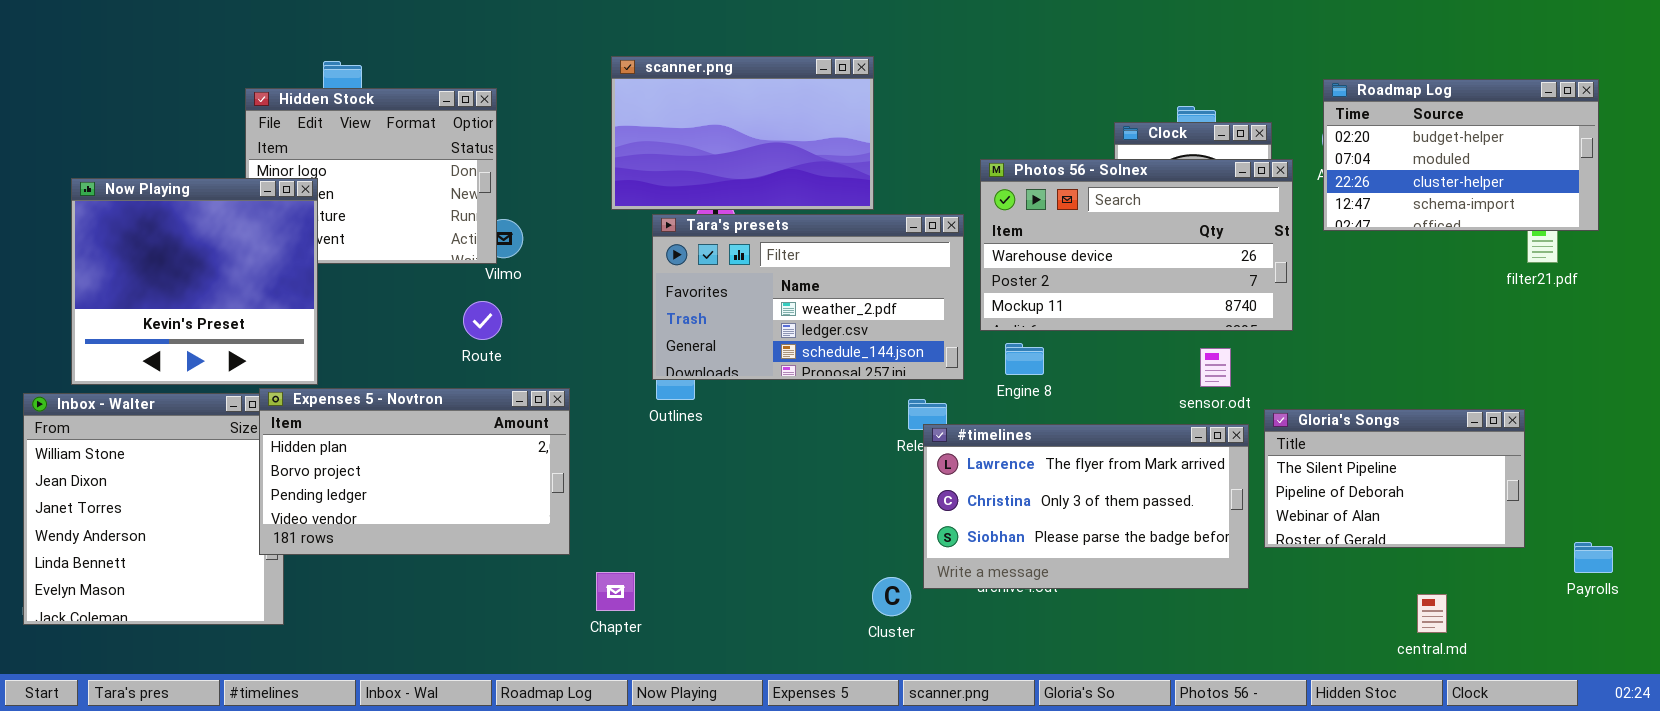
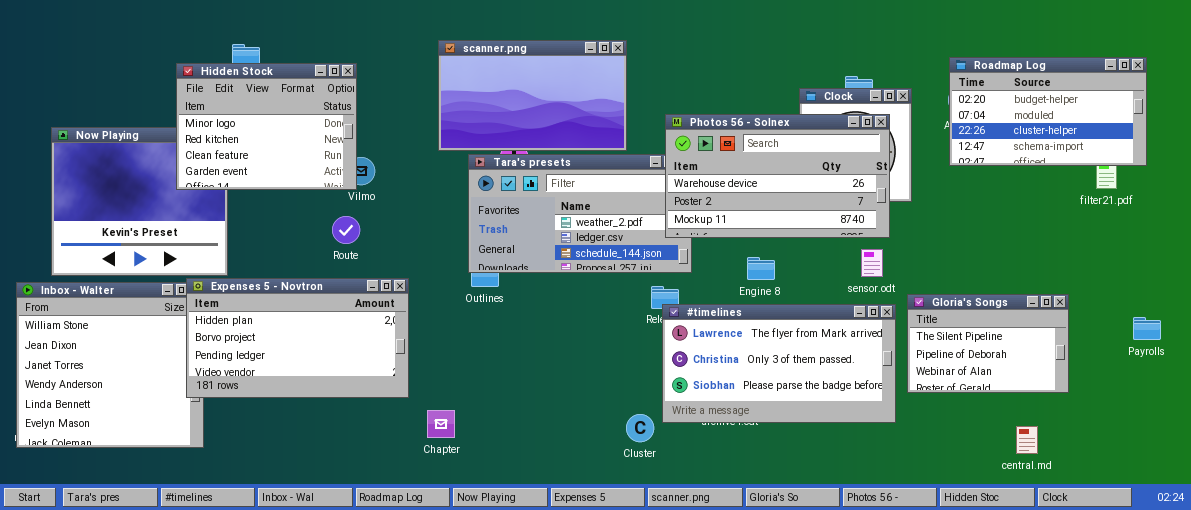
Hidden Stock: [245,88,497,264] -> [176,63,357,190], raised
Photos 56 - Solnex: [980,159,1293,331] -> [665,114,890,238], moved
Engine 8: [1005,343,1044,375] -> [747,257,775,280], moved
Gloria's Songs: [1264,409,1525,548] -> [907,294,1069,393], resized
Payrolls: [1574,542,1613,573] -> [1133,317,1161,340], moved

